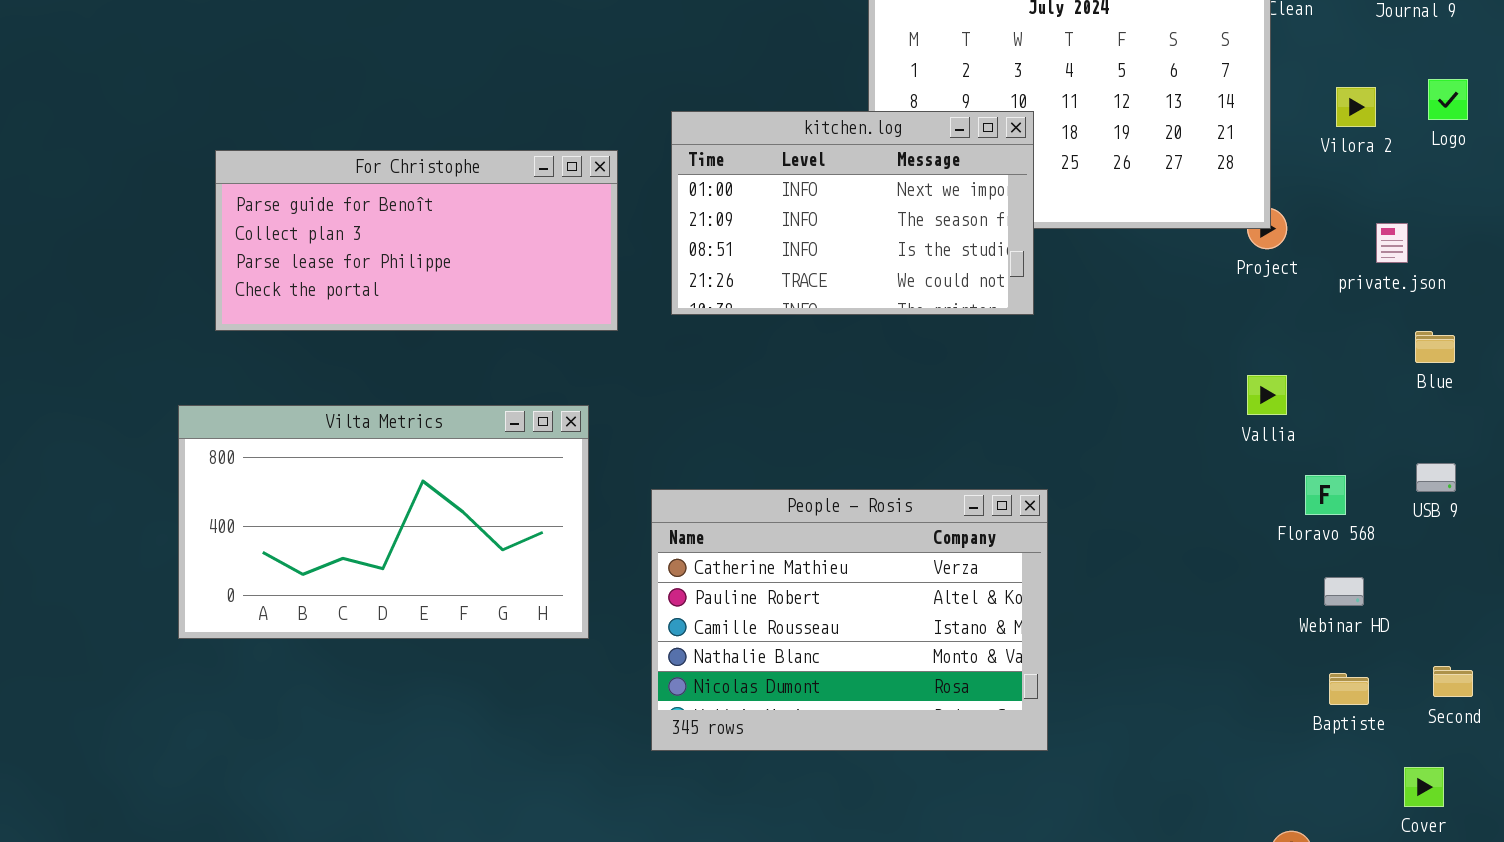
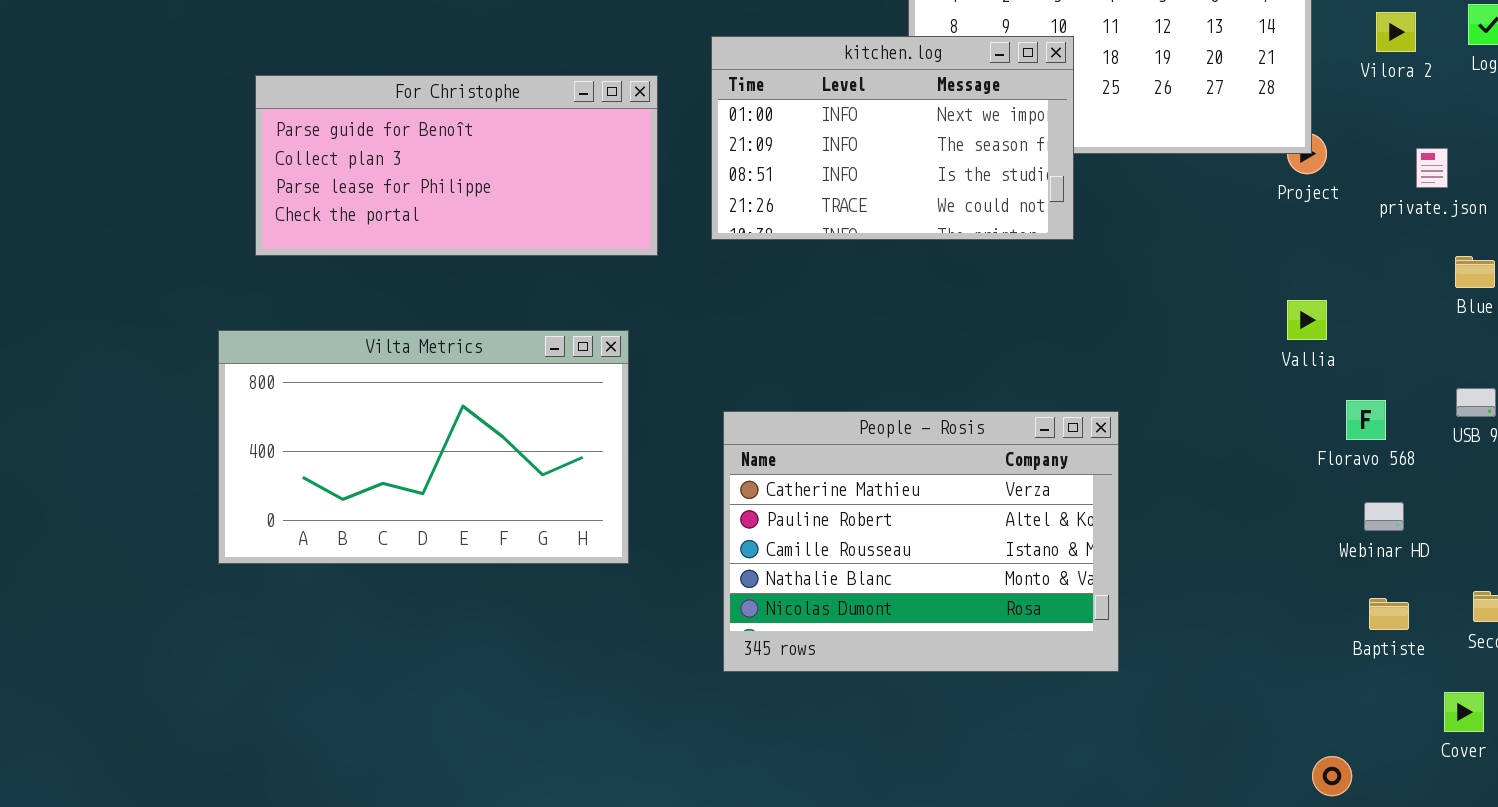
People - Rosis: [651,489,1048,751] -> [723,411,1119,672], moved

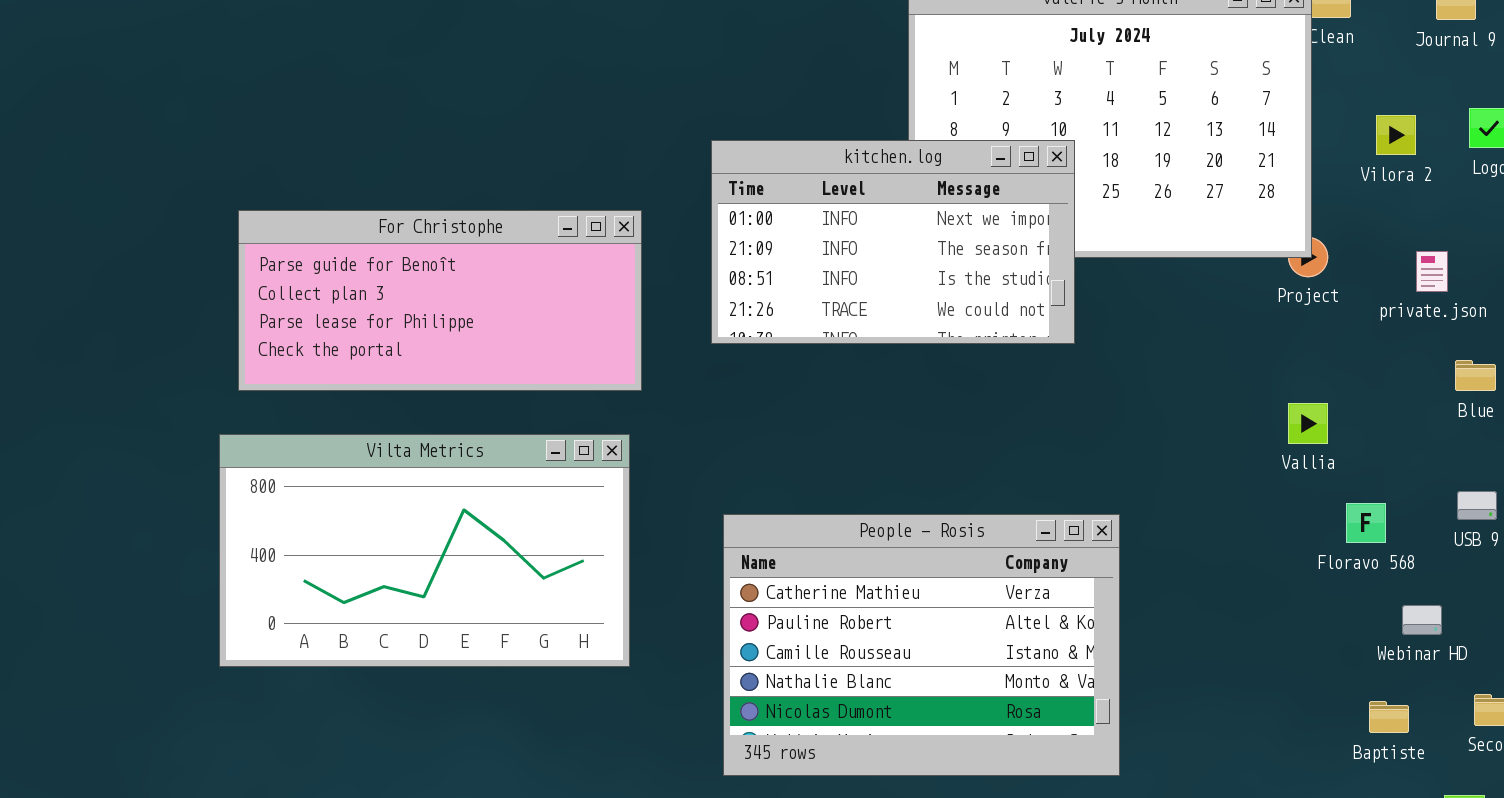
For Christophe: [255,75,658,256] -> [238,210,642,391], moved
Webinar HD: [1364,502,1404,531] -> [1402,605,1442,635], moved

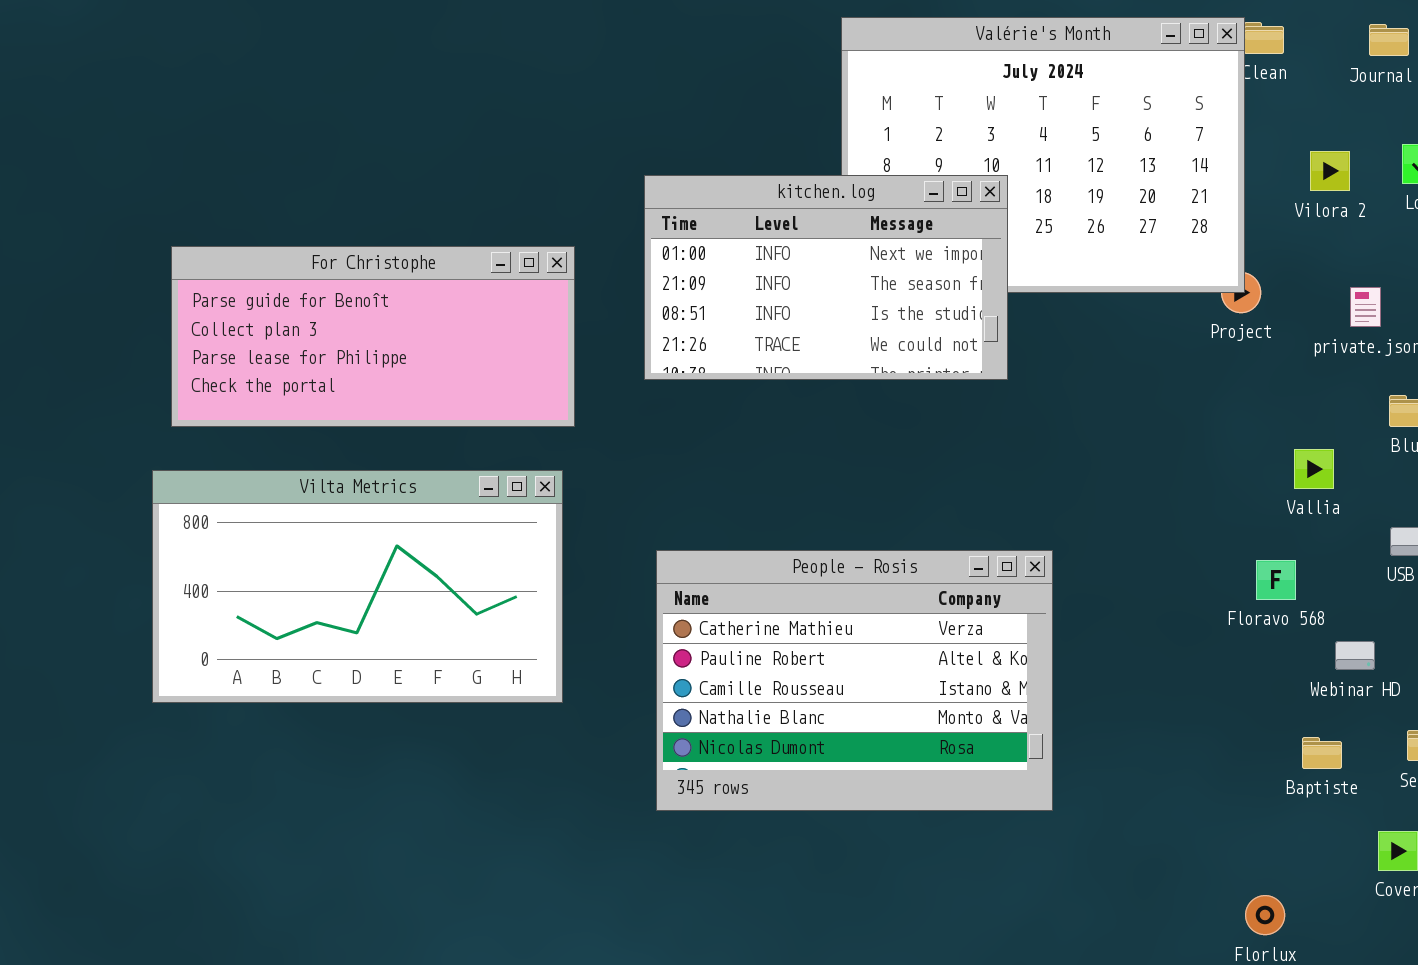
Vallia: [1288,403,1328,444] -> [1294,449,1334,489], moved
Floravo 568: [1346,503,1386,543] -> [1256,560,1296,600], moved

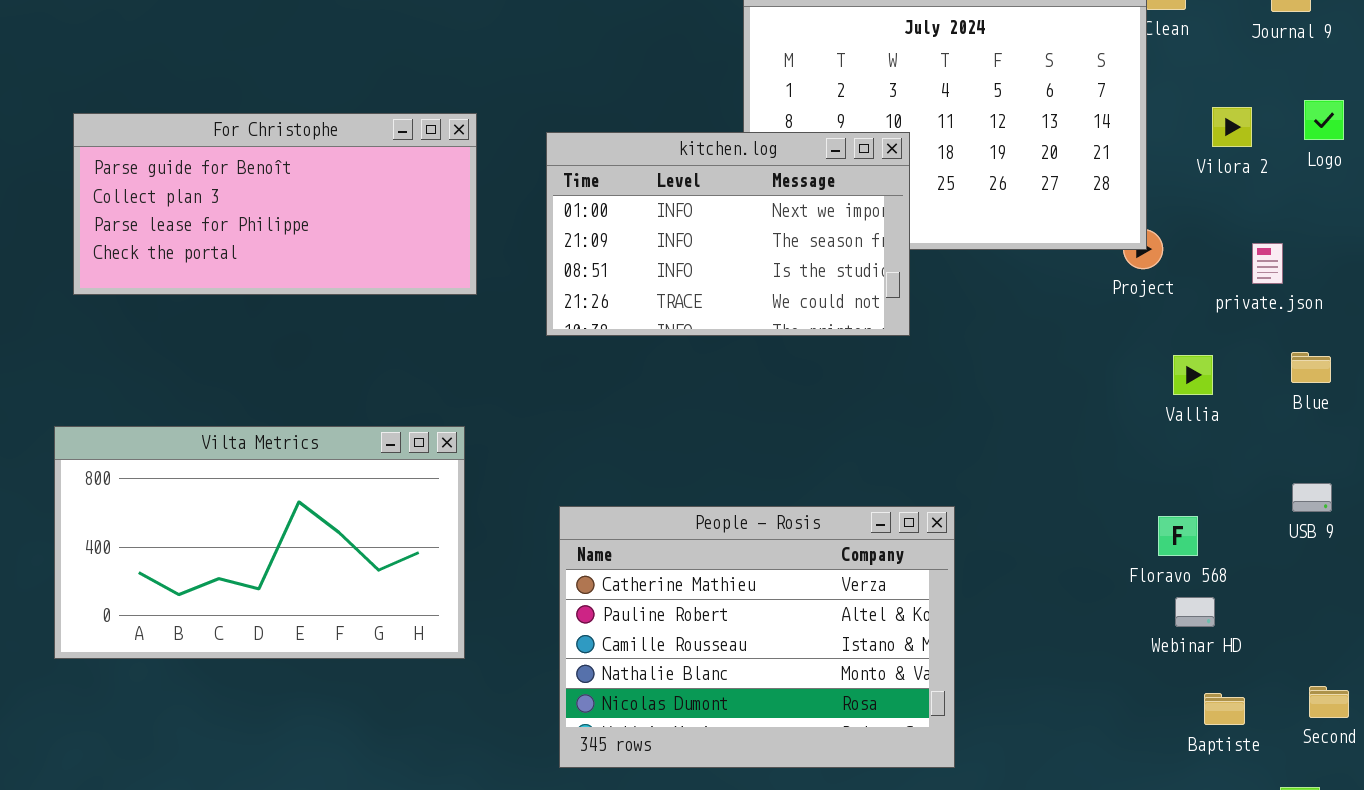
For Christophe: [171,246,575,427] -> [73,113,477,295], moved
Vallia: [1294,449,1334,489] -> [1173,355,1213,395], moved
Webinar HD: [1335,641,1375,670] -> [1175,597,1215,627], moved

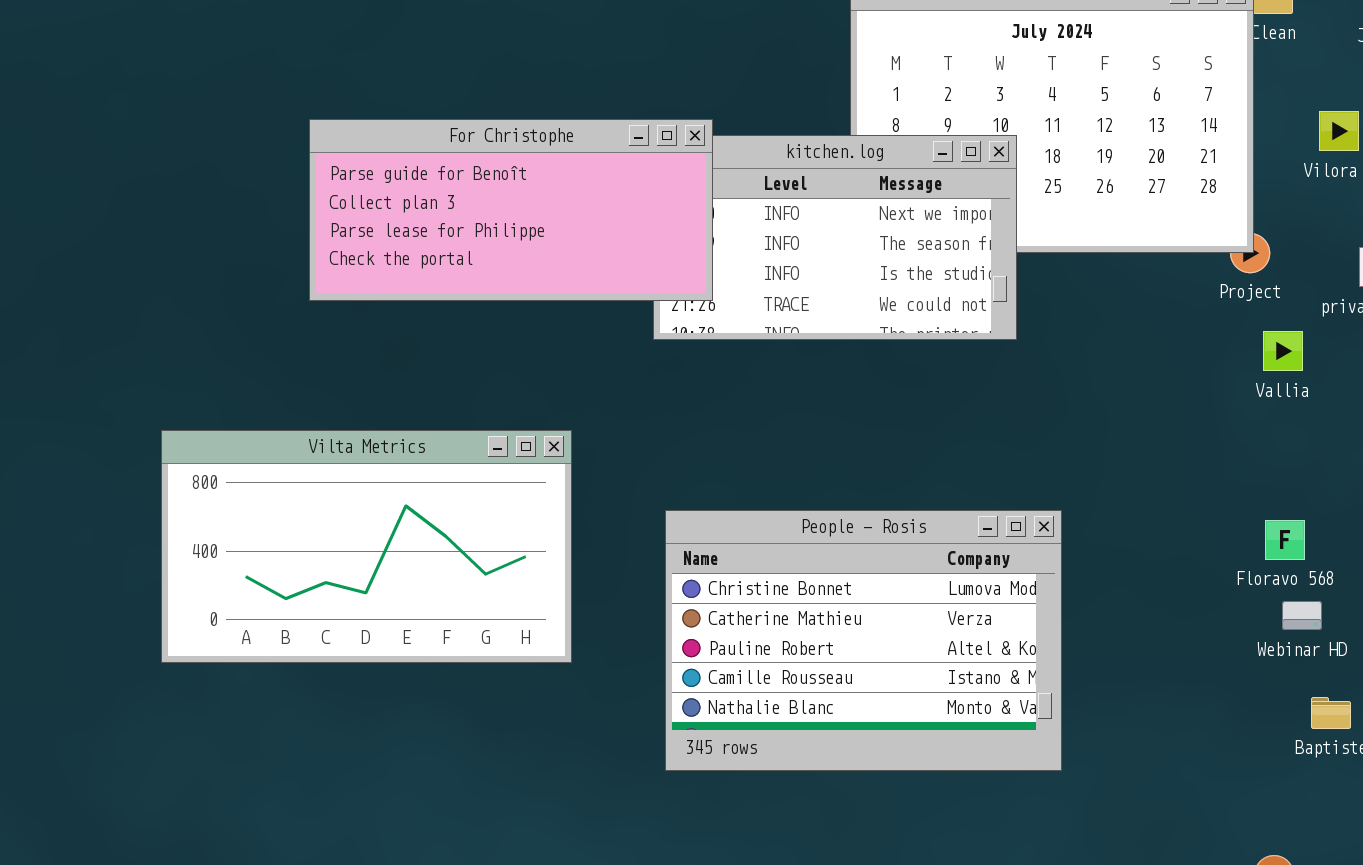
For Christophe: [73,113,477,295] -> [309,119,713,301], moved
Vallia: [1173,355,1213,395] -> [1263,331,1303,371], moved
People - Rosis: [559,506,955,768] -> [665,510,1062,771], scrolled up 1 row

